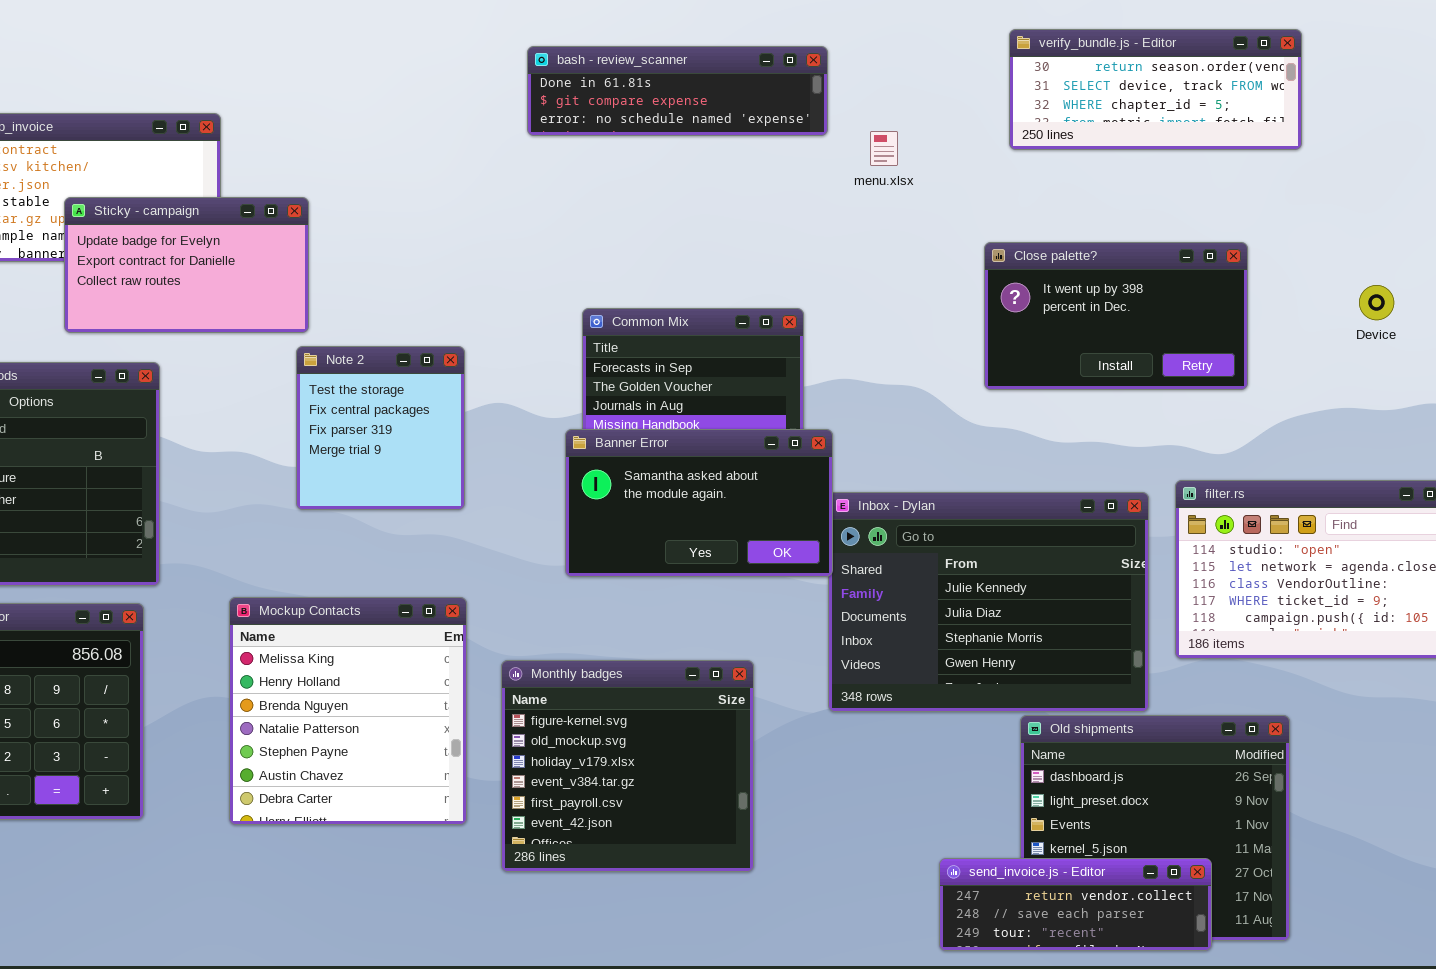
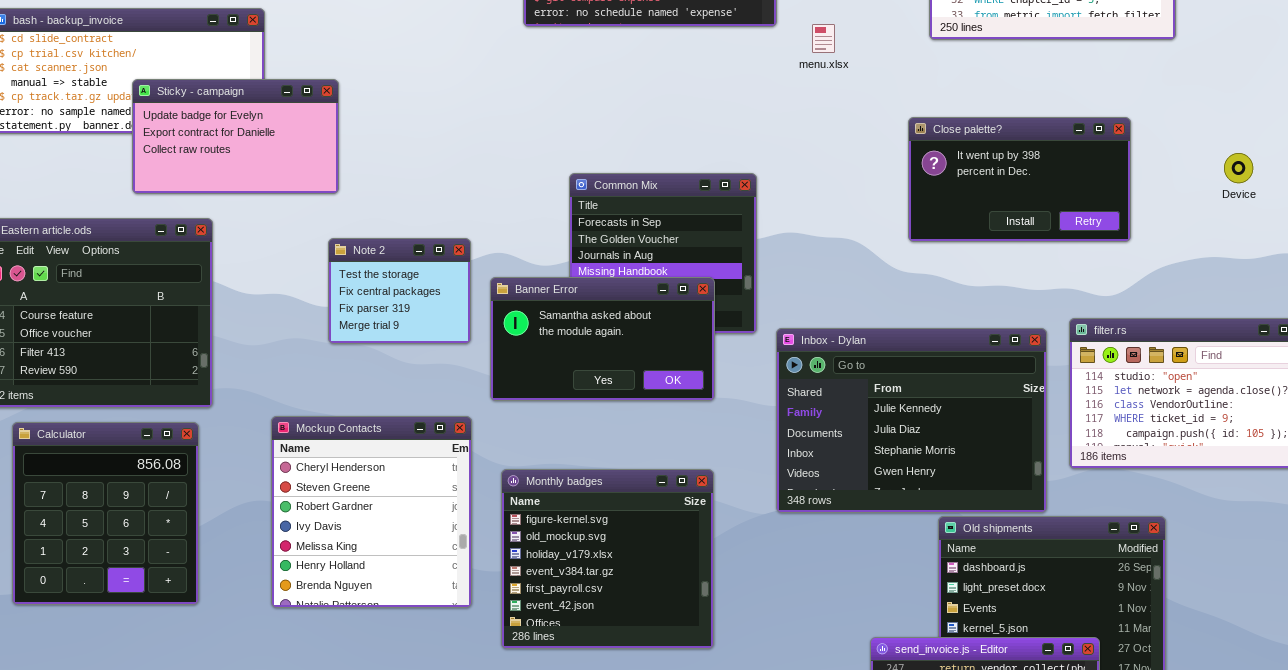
Note 2: [296,346,465,510] -> [328,238,471,344], resized
Banner Error: [565,429,833,577] -> [490,277,715,401], moved
Mockup Contacts: [229,597,467,825] -> [271,416,472,608], scrolled up 4 rows

